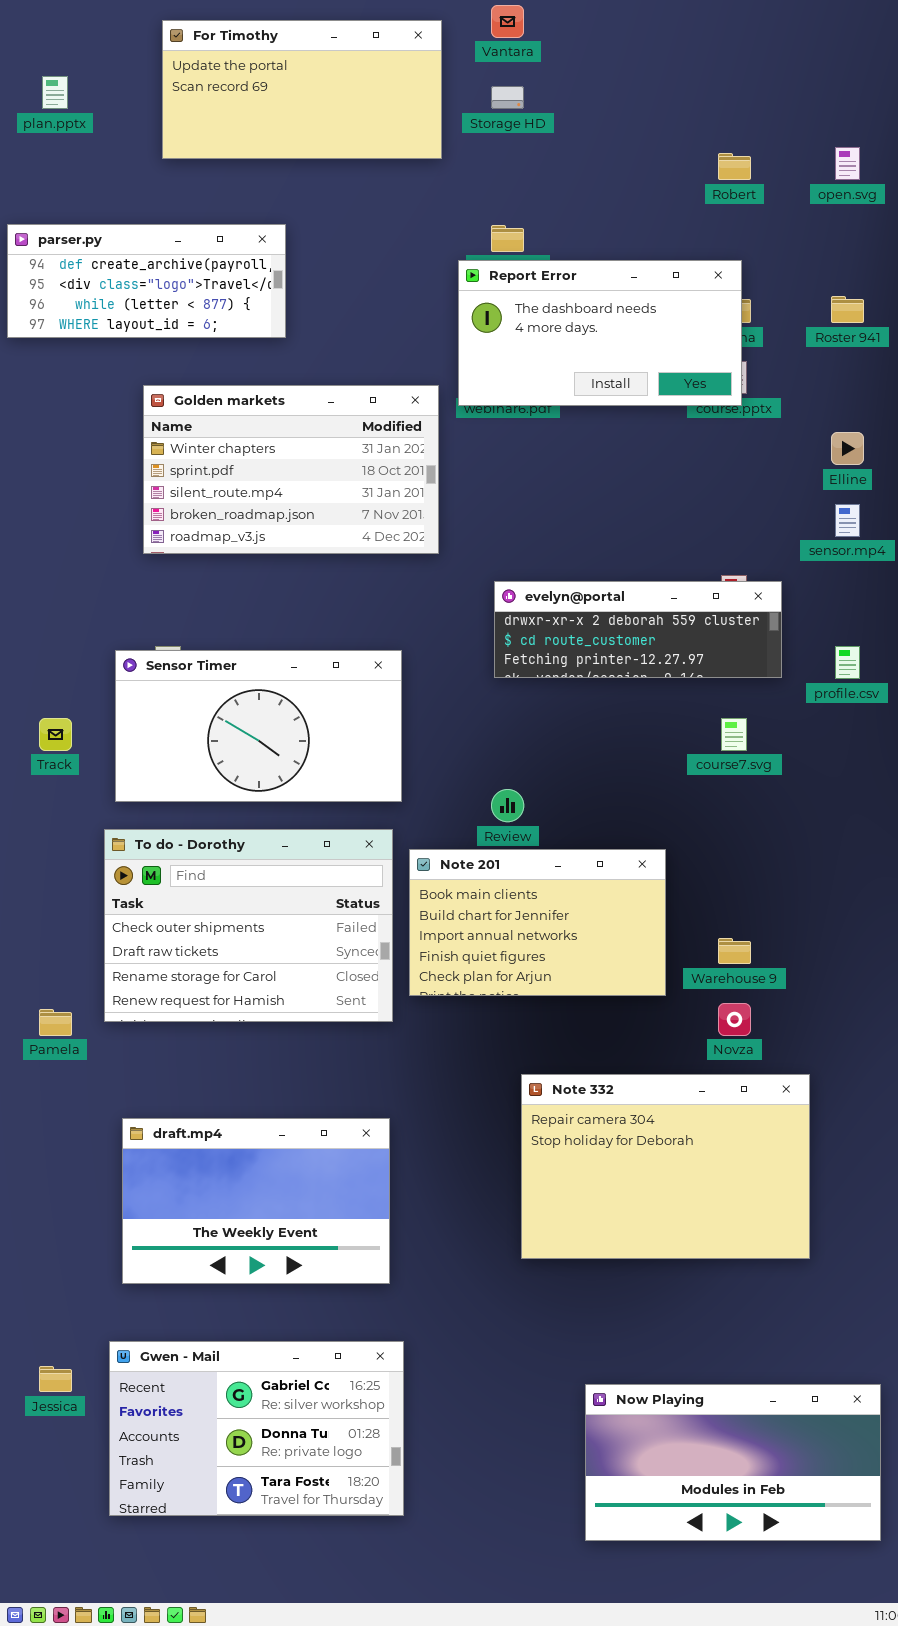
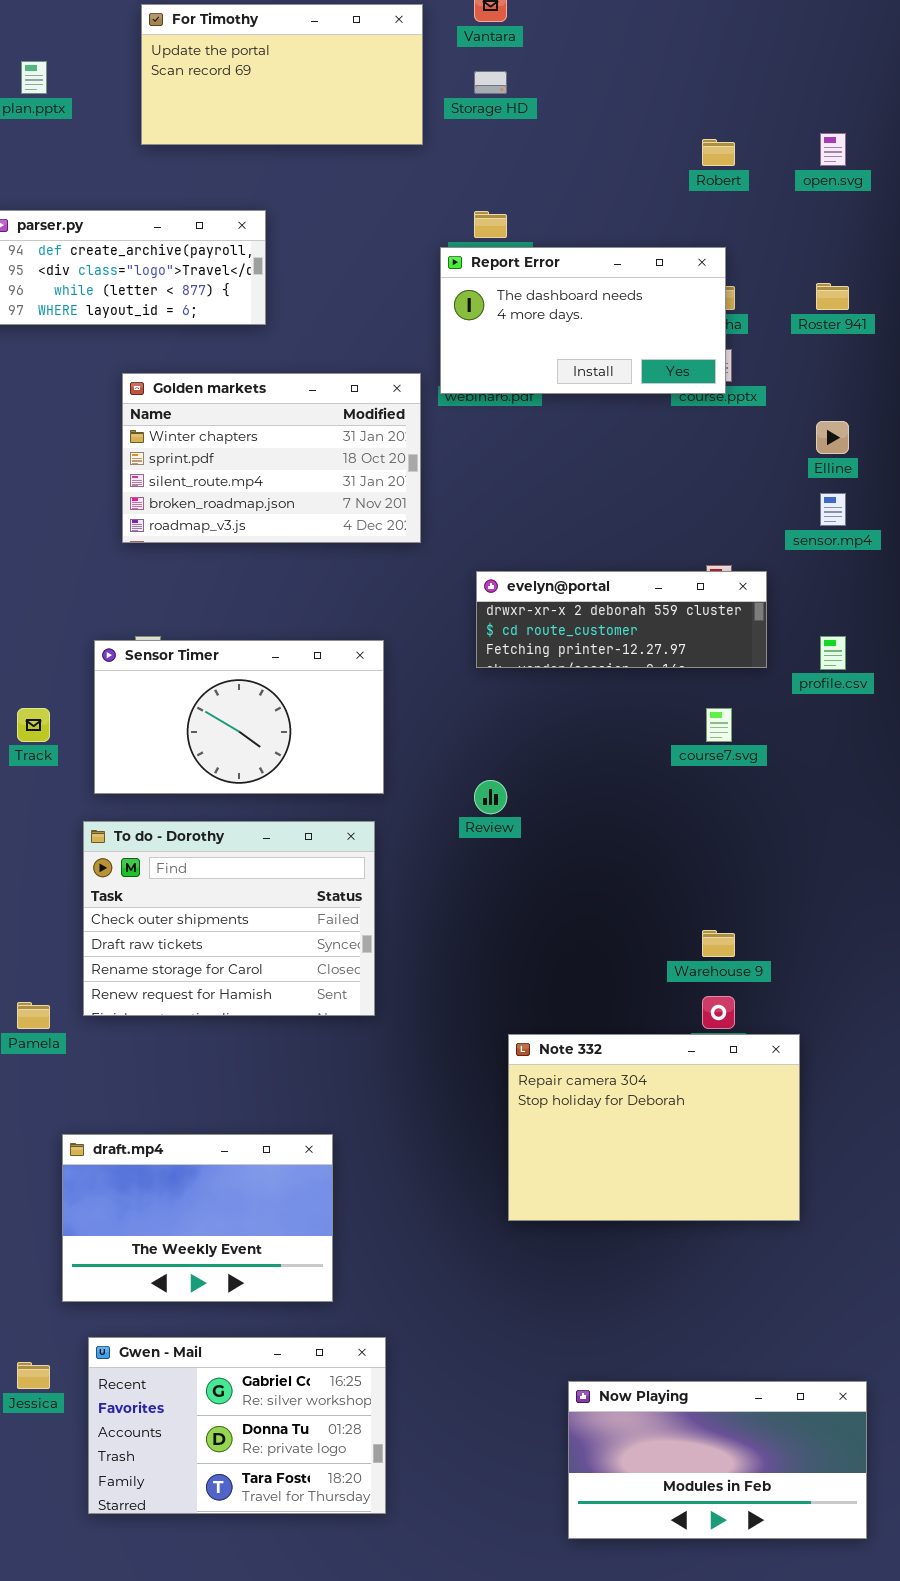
Note 201: [409,849,666,996] -> none, closed
Note 332: [521,1074,810,1259] -> [508,1034,800,1221], moved
draft.mp4: [122,1118,390,1284] -> [62,1134,333,1302], moved

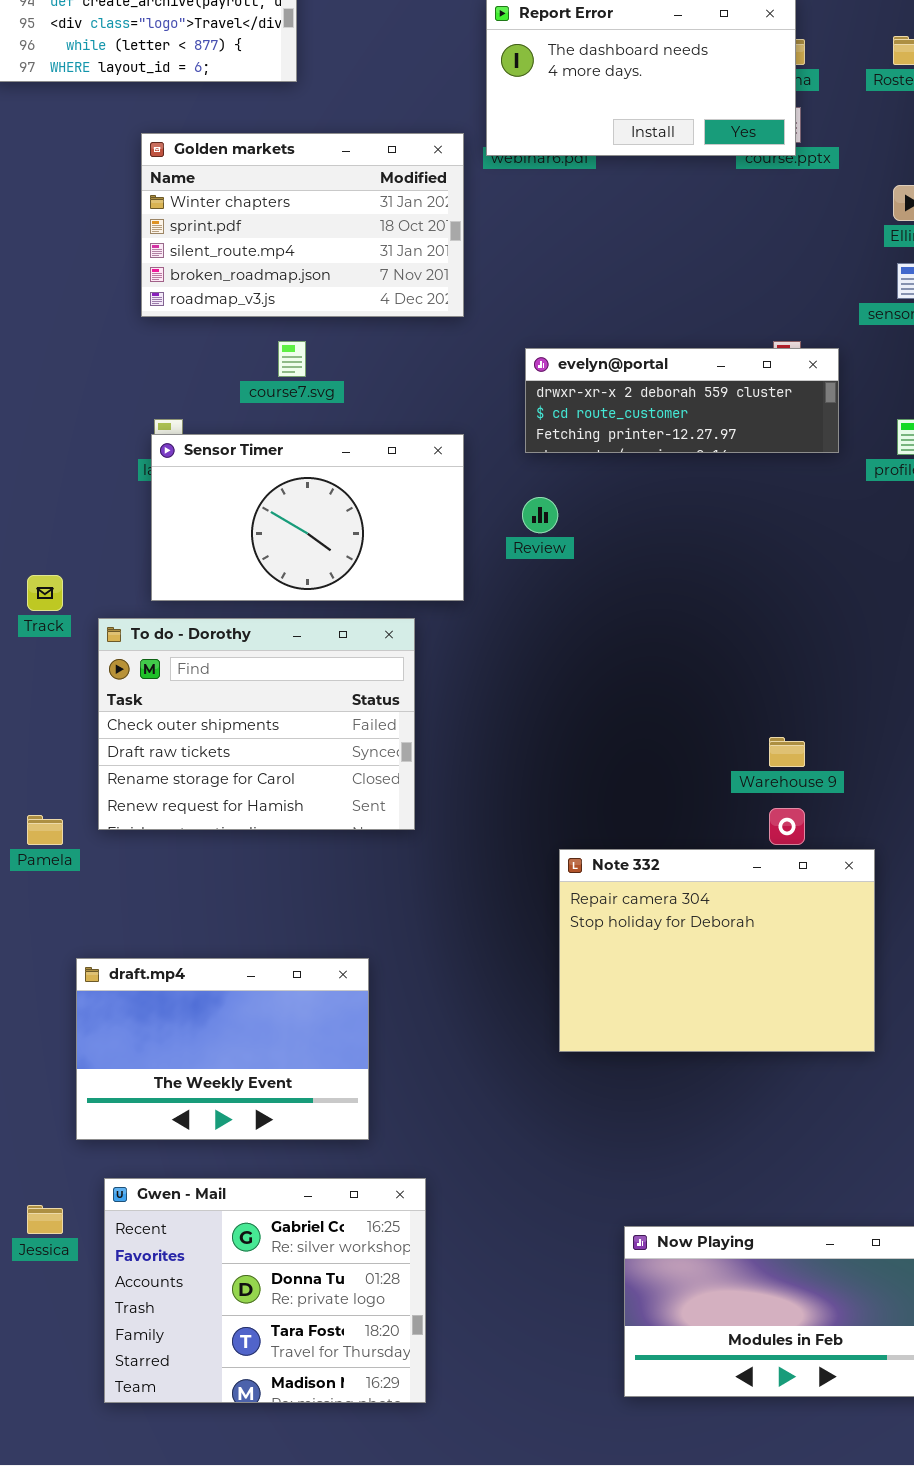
Sensor Timer: [94,640,384,794] -> [151,434,464,601], moved
Track: [17,708,50,742] -> [27,575,63,611], moved
course7.svg: [706,708,732,742] -> [278,341,306,377], moved
Review: [474,780,507,814] -> [522,497,558,533], moved
Gwen - Mail: [88,1337,386,1514] -> [104,1178,426,1403], resized

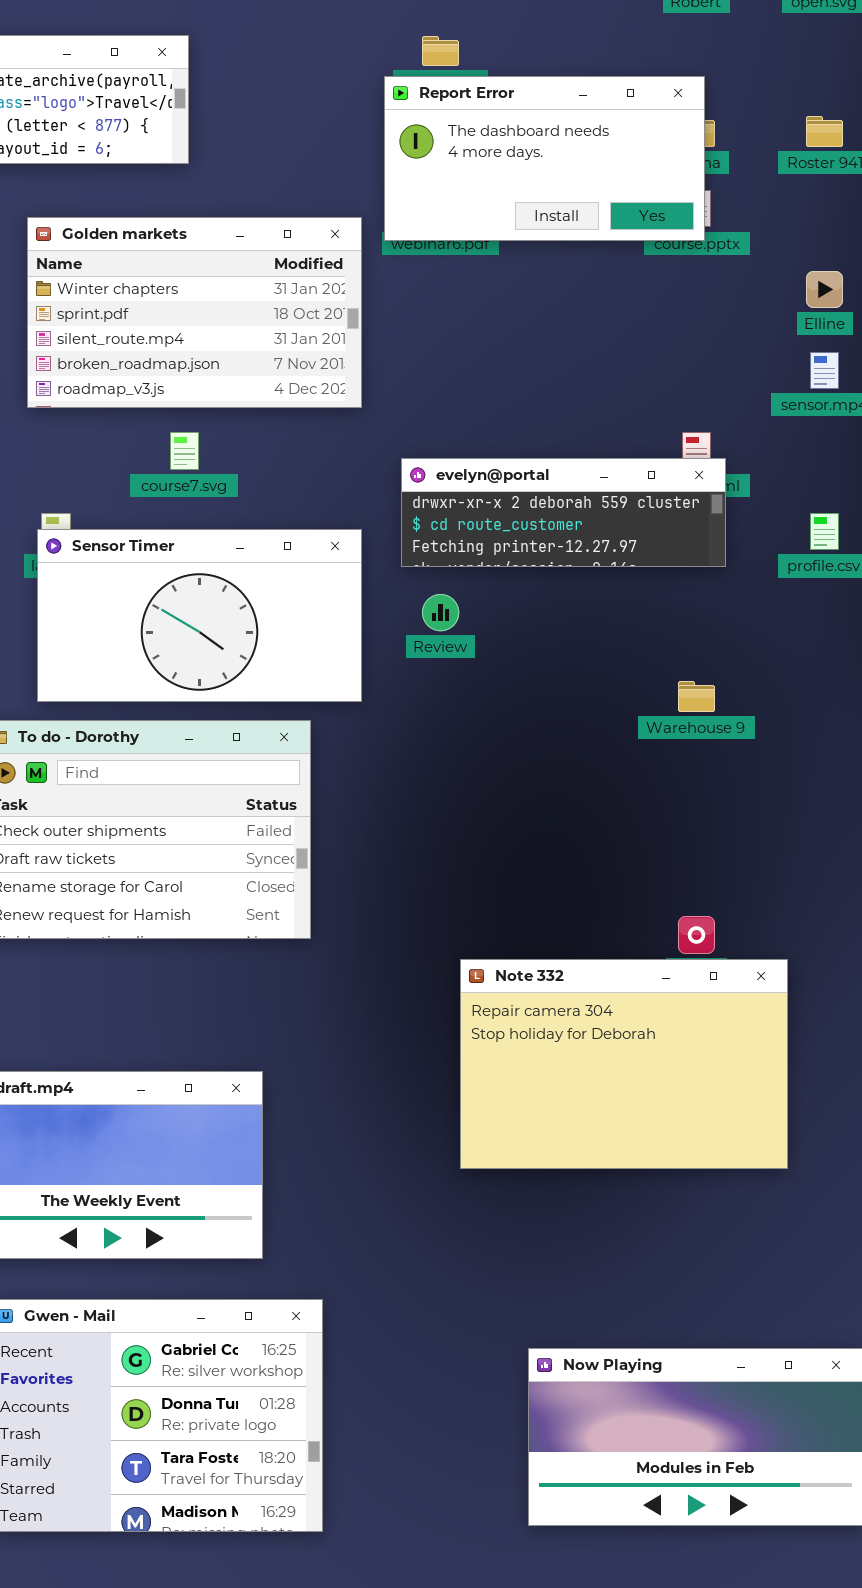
evelyn@portal: [525,348,839,453] -> [401,458,726,567], moved
Warehouse 9: [769,737,805,767] -> [678,681,715,712], moved

